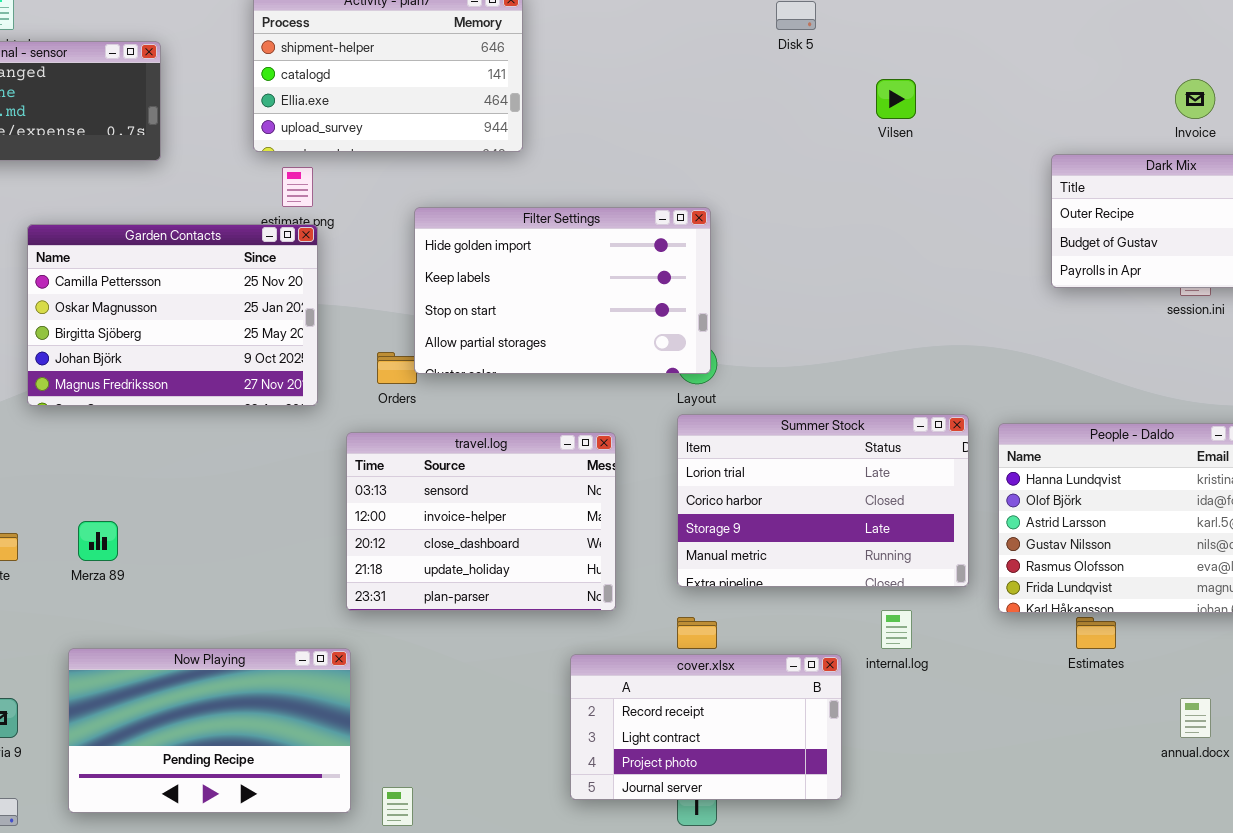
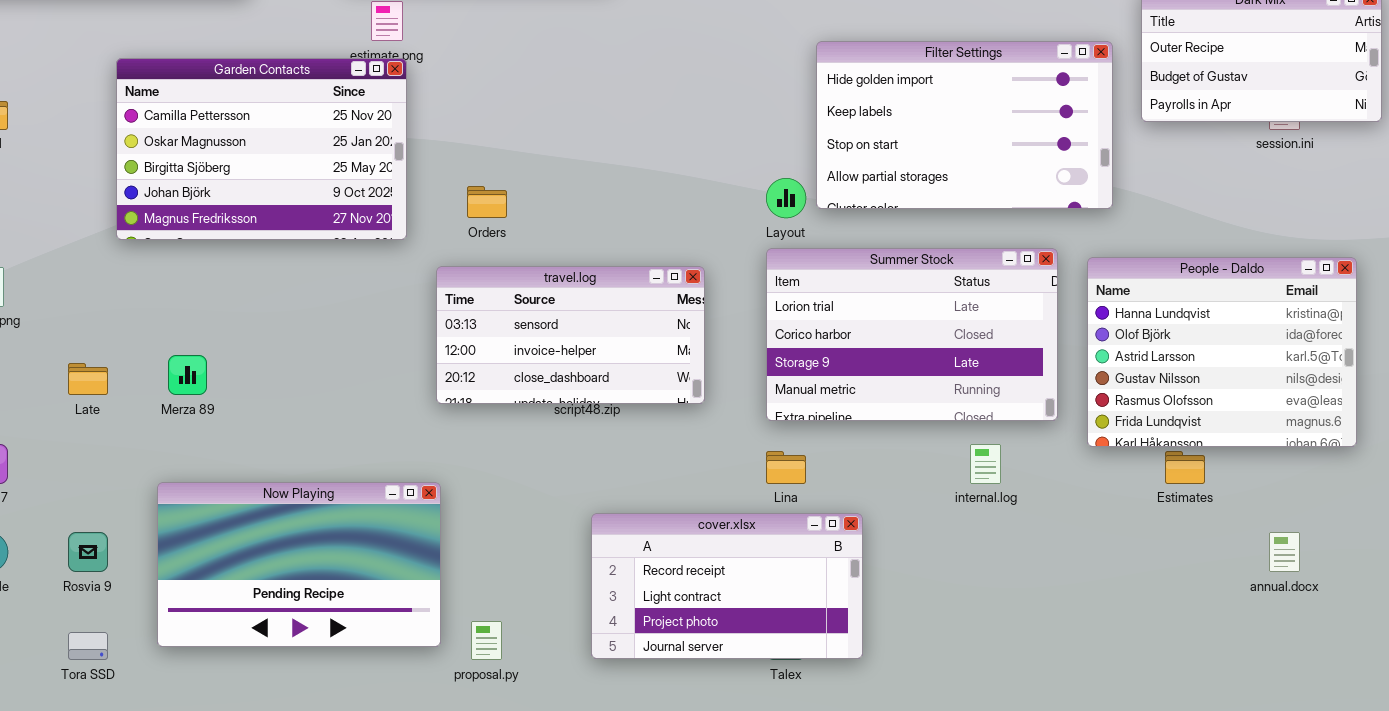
Filter Settings: [414,207,711,374] -> [816,41,1113,209], moved
travel.log: [346,432,616,611] -> [436,266,705,404], resized
cover.xlsx: [570,654,842,800] -> [591,513,863,659], moved

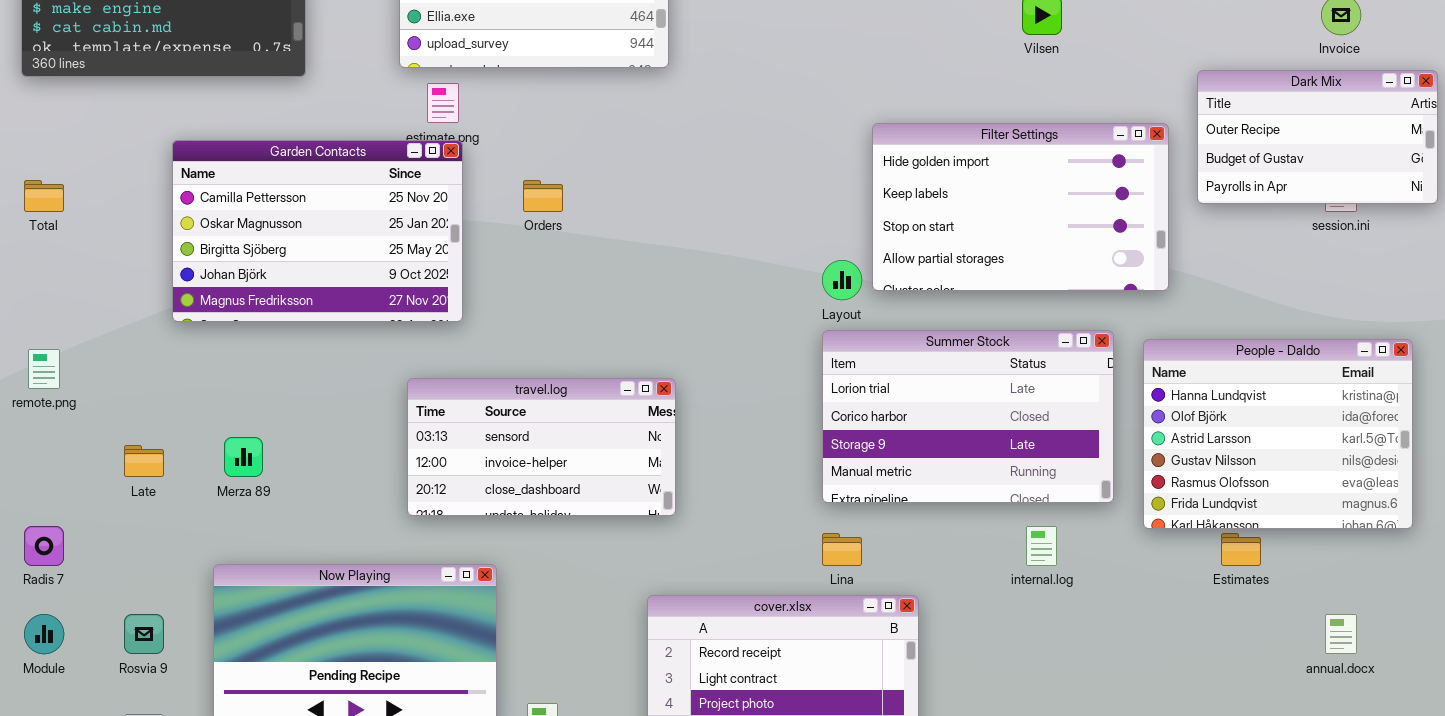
Orders: [467,186,507,218] -> [523,180,563,212], moved
travel.log: [436,266,705,404] -> [407,378,676,516], moved

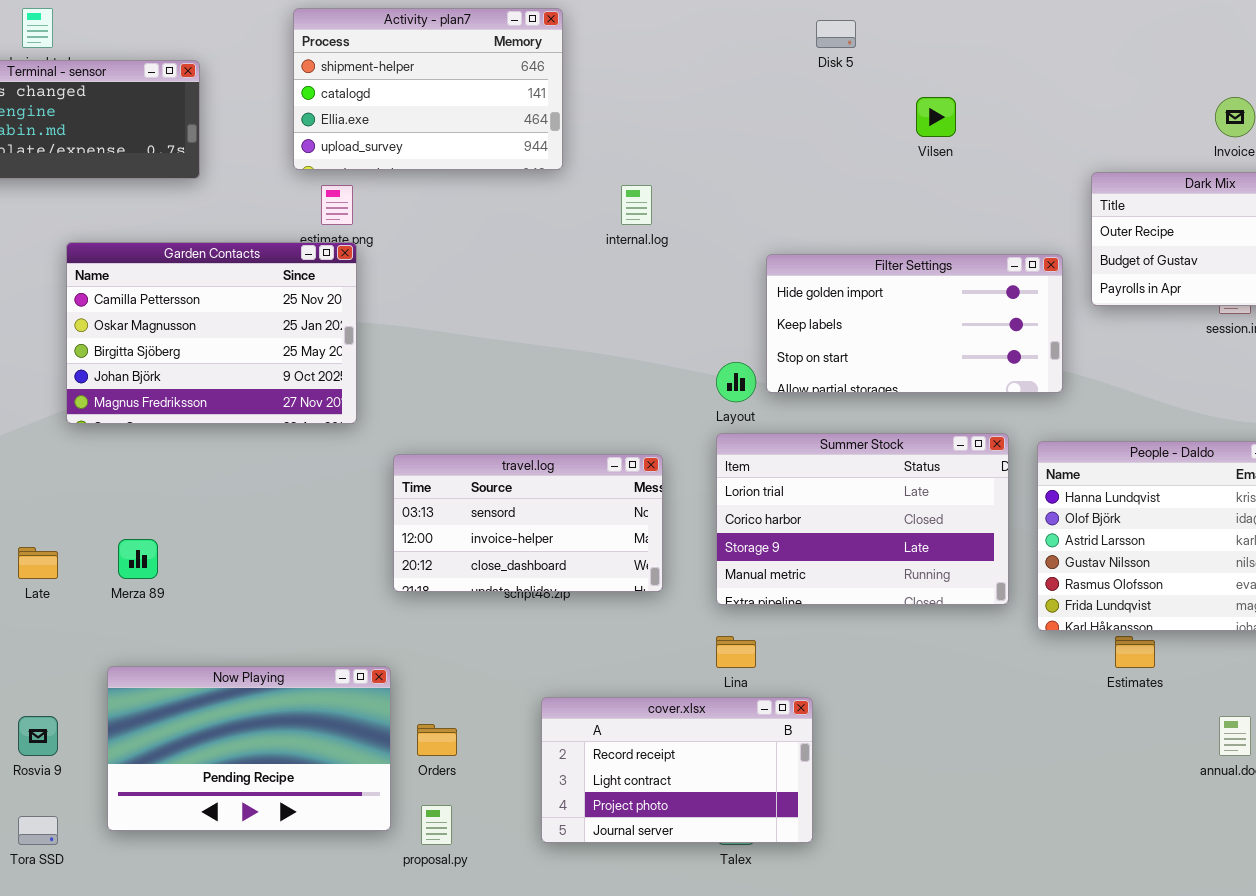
Filter Settings: [872,123,1169,291] -> [766,254,1063,393], resized
Orders: [523,180,563,212] -> [417,724,457,756], moved
travel.log: [407,378,676,516] -> [393,454,663,592], moved
internal.log: [1026,526,1057,566] -> [621,185,652,225], moved

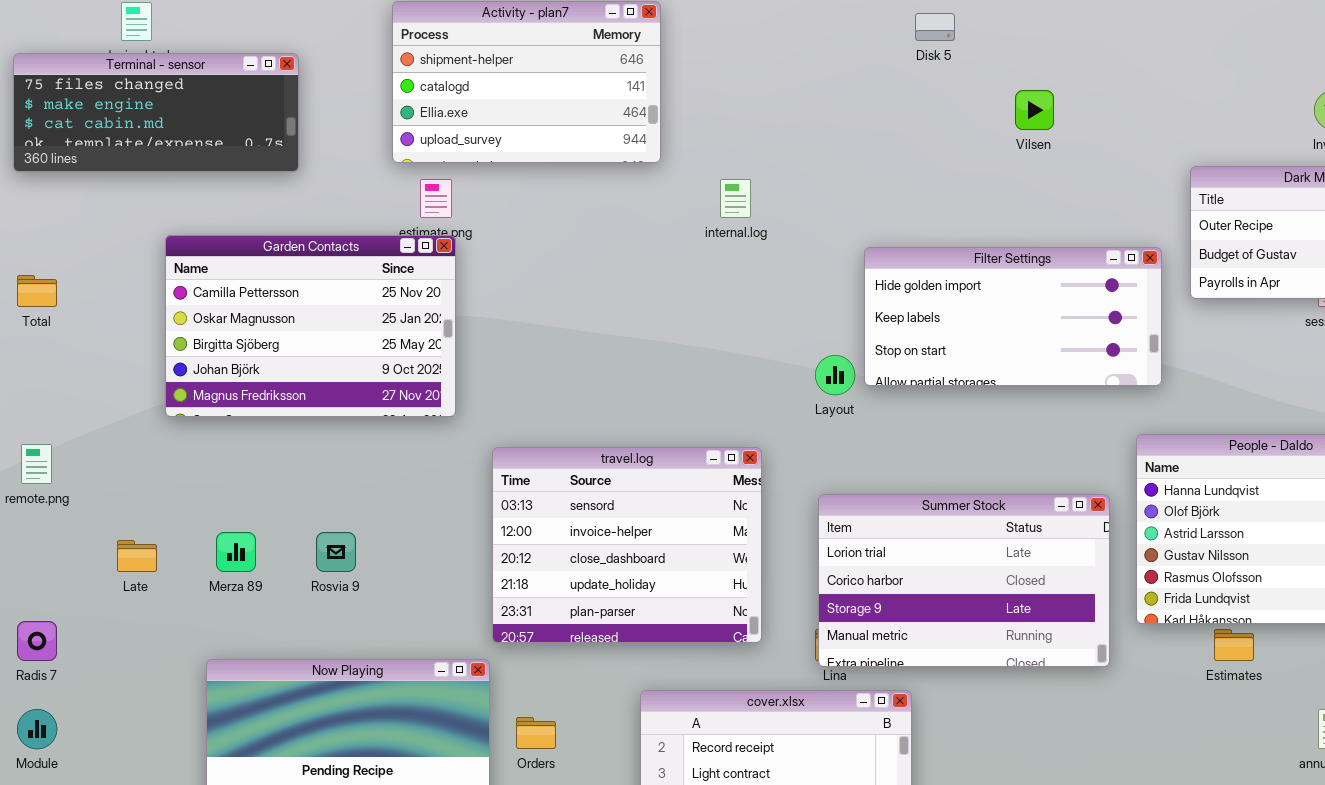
Summer Stock: [716,433,1009,605] -> [818,494,1110,667], moved
travel.log: [393,454,663,592] -> [492,447,762,643], resized
Rosvia 9: [18,716,58,756] -> [316,532,356,572], moved

